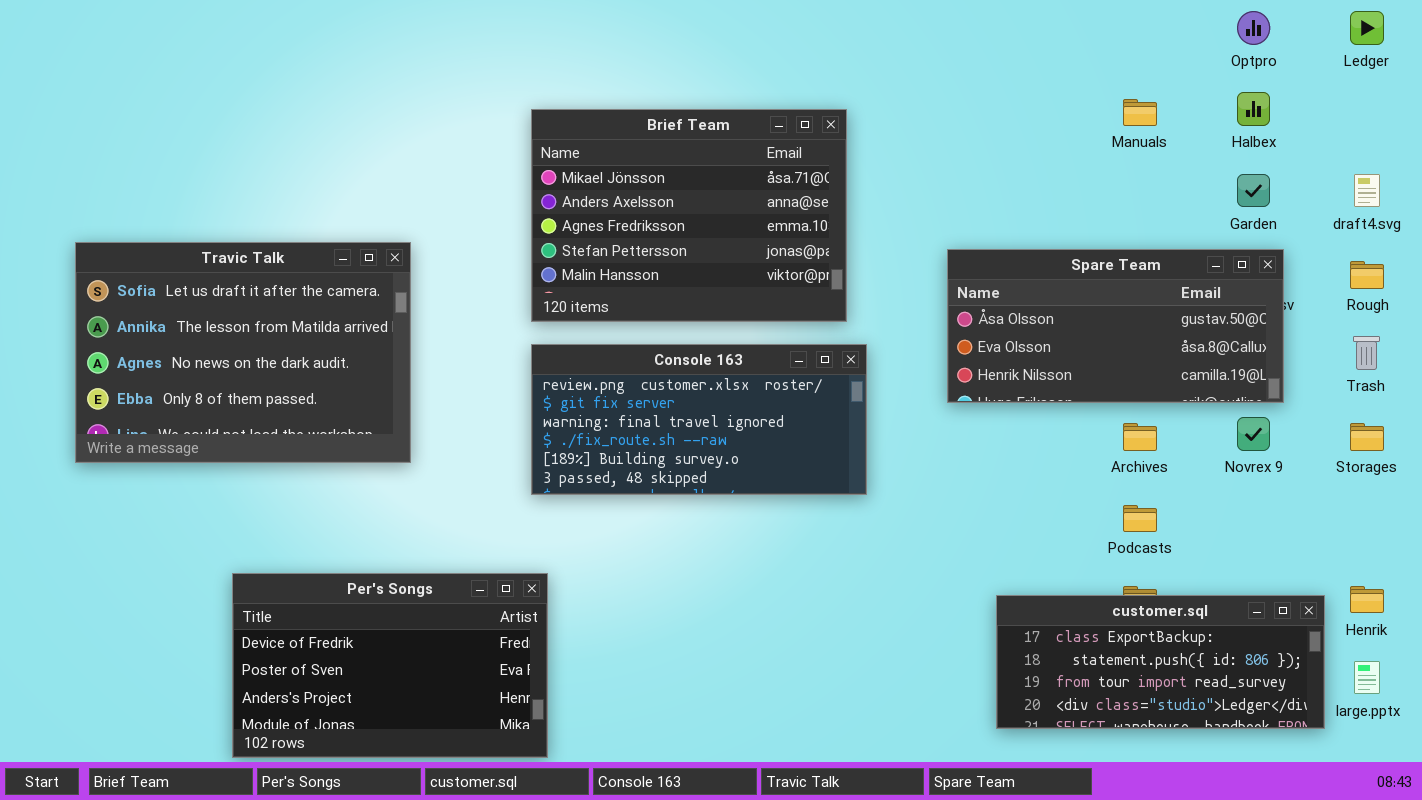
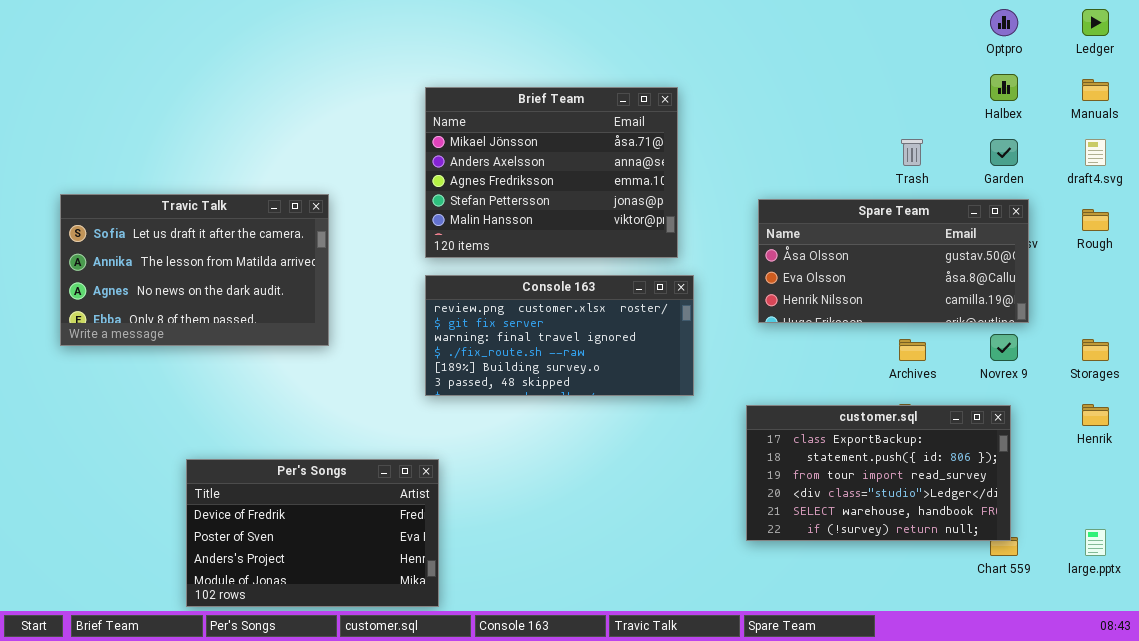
Manuals: [1123,99,1157,126] -> [1082,79,1109,101], moved
Travic Talk: [75,242,411,463] -> [60,194,329,346], resized
Trash: [1353,336,1380,370] -> [901,139,923,166], moved
Henrik: [1350,586,1384,613] -> [1082,404,1109,426], moved
customer.sql: [996,595,1325,729] -> [746,405,1011,541], moved, resized

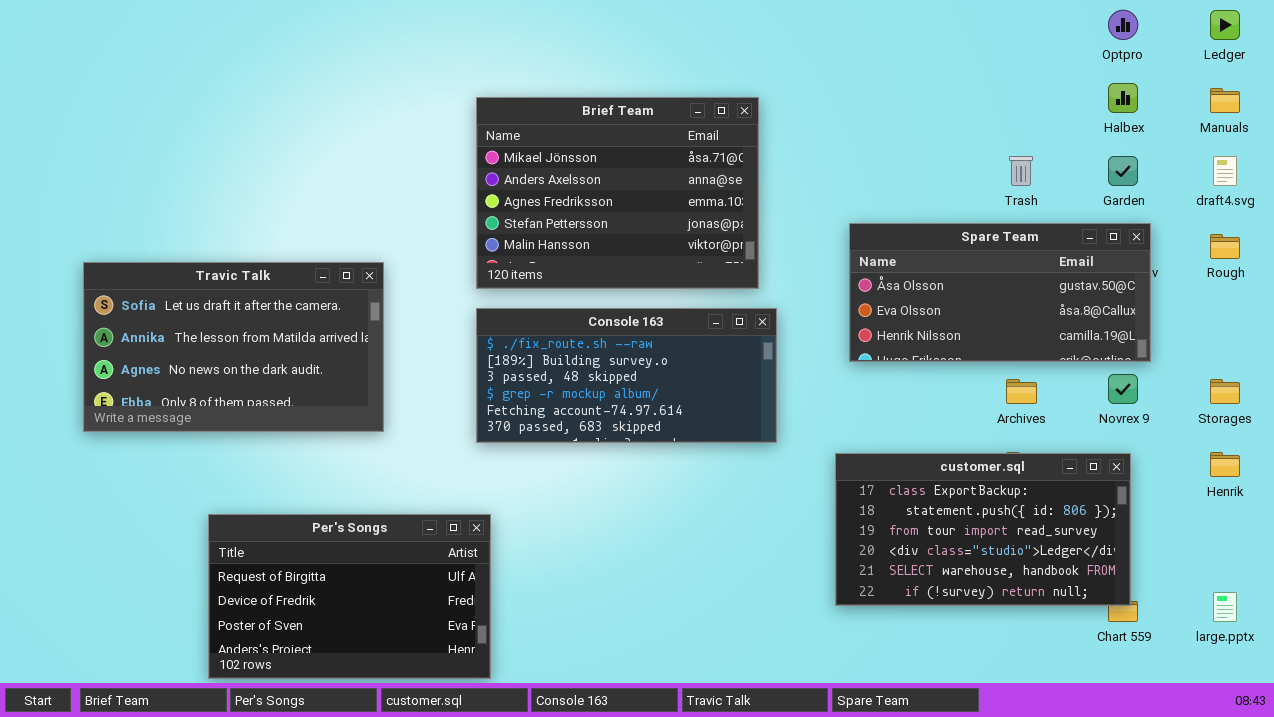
Travic Talk: [60,194,329,346] -> [83,262,384,432], moved
Console 163: [425,275,694,396] -> [476,308,777,443], scrolled down 3 rows
Per's Songs: [186,459,439,607] -> [208,514,491,679], scrolled up 1 row

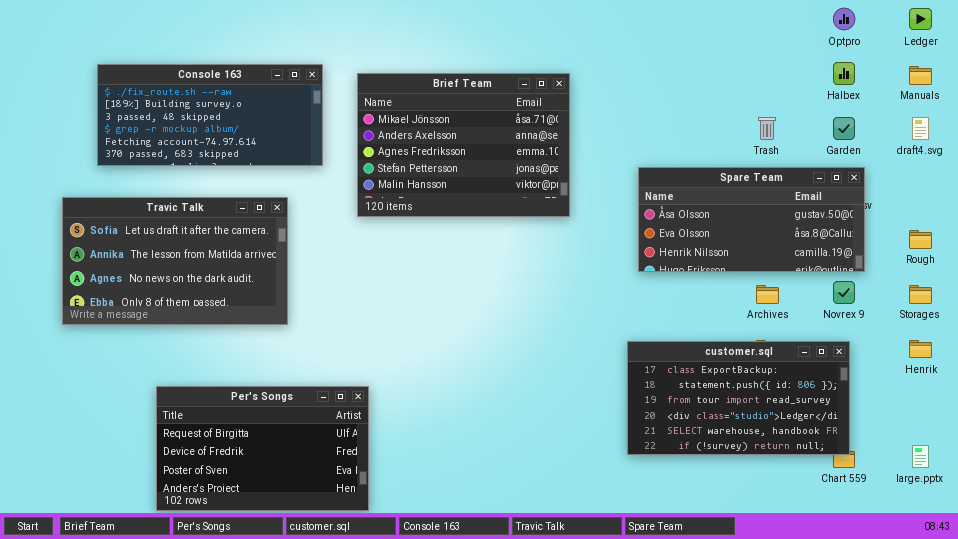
Rough: [1210,234,1240,259] -> [909,230,932,249], moved
Console 163: [476,308,777,443] -> [97,64,323,166], moved

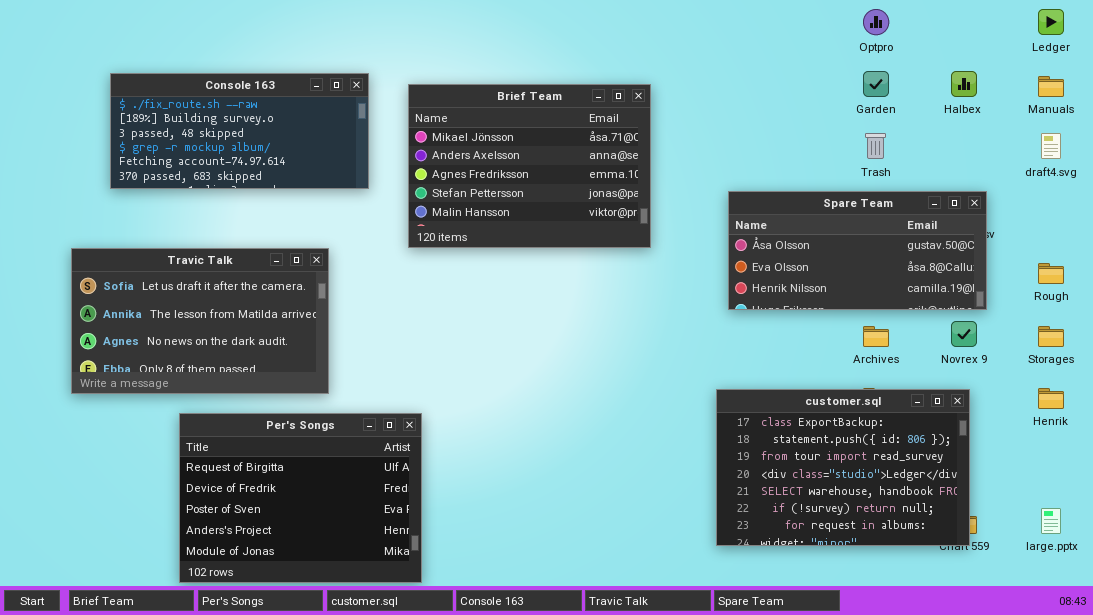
Optpro: [833,8,855,30] -> [863,9,889,35], moved
Garden: [833,117,855,140] -> [863,71,889,97], moved
Travic Talk: [62,197,288,325] -> [71,248,329,394], moved
customer.sql: [627,341,850,455] -> [716,389,970,546], resized
Per's Songs: [156,386,369,511] -> [179,413,422,583], resized

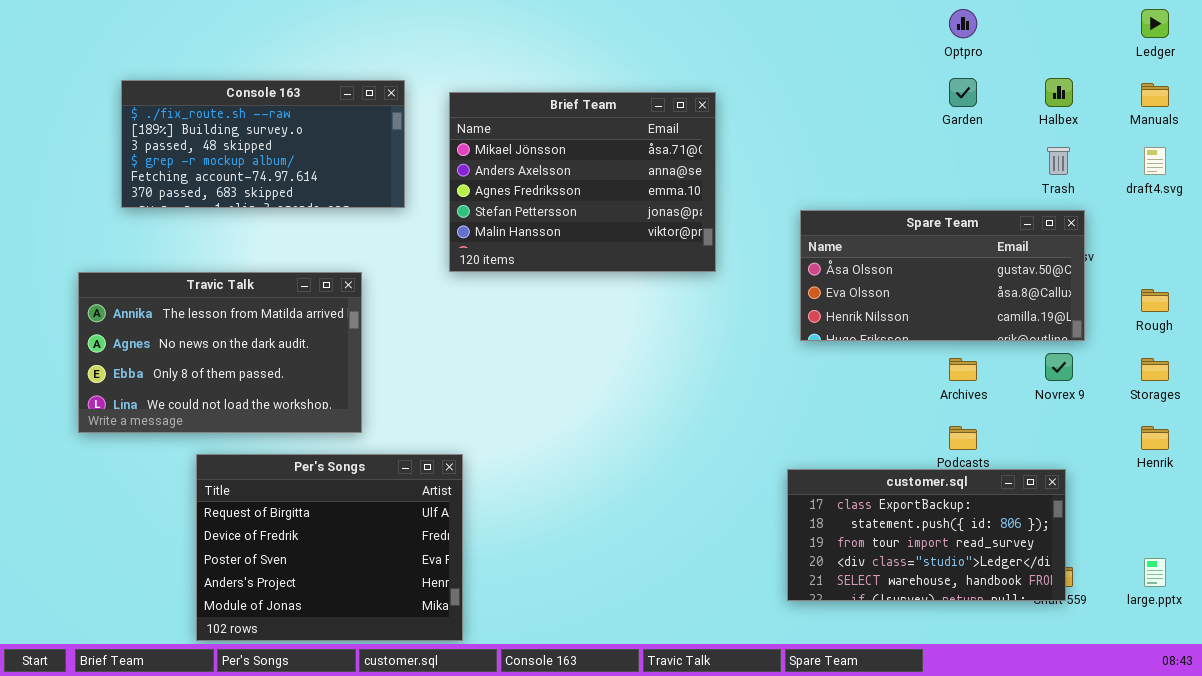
Trash: [865,133,886,159] -> [1047,147,1070,175], moved
Travic Talk: [71,248,329,394] -> [78,272,362,433], scrolled down 1 row
customer.sql: [716,389,970,546] -> [787,469,1066,601], resized

